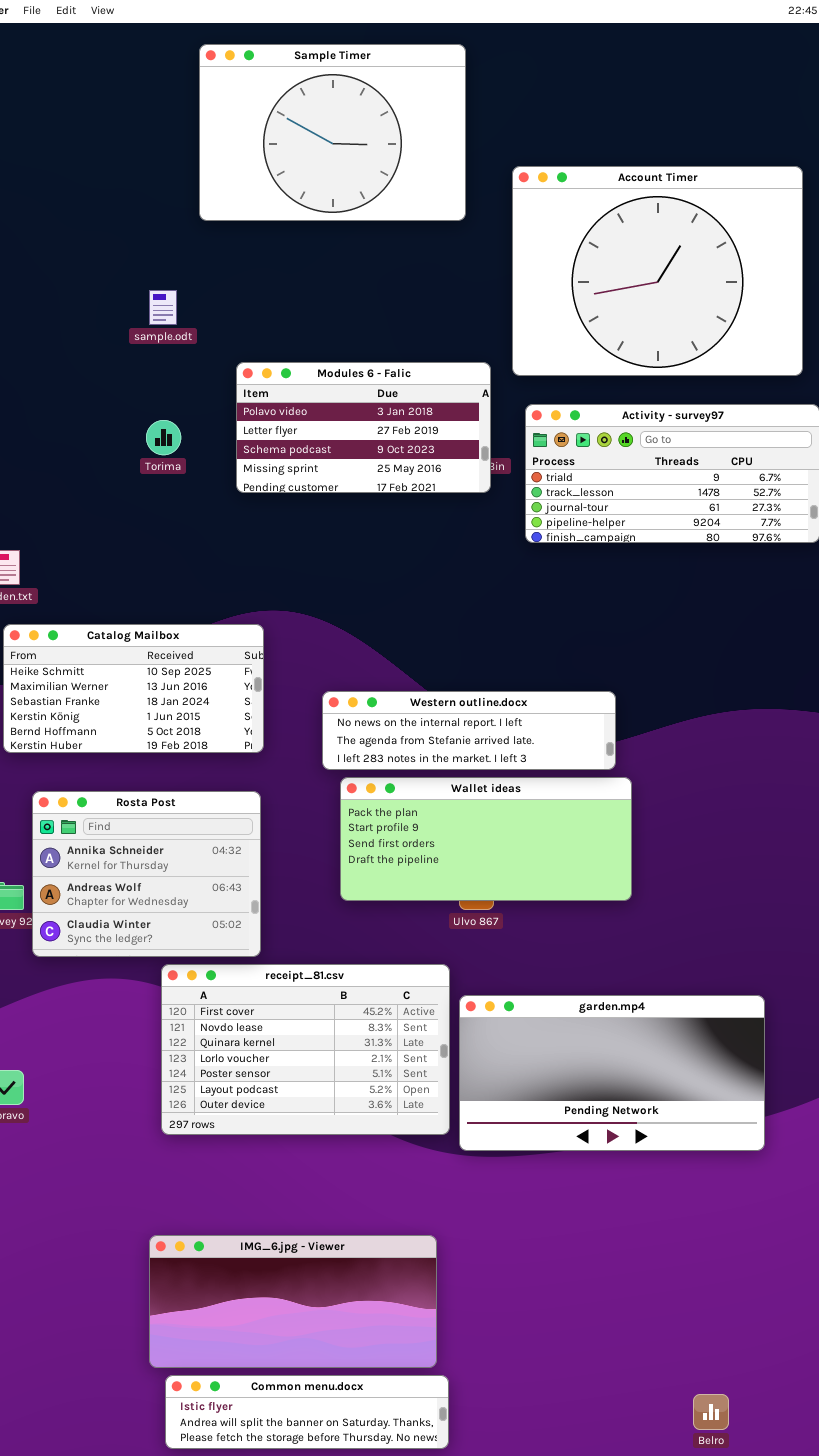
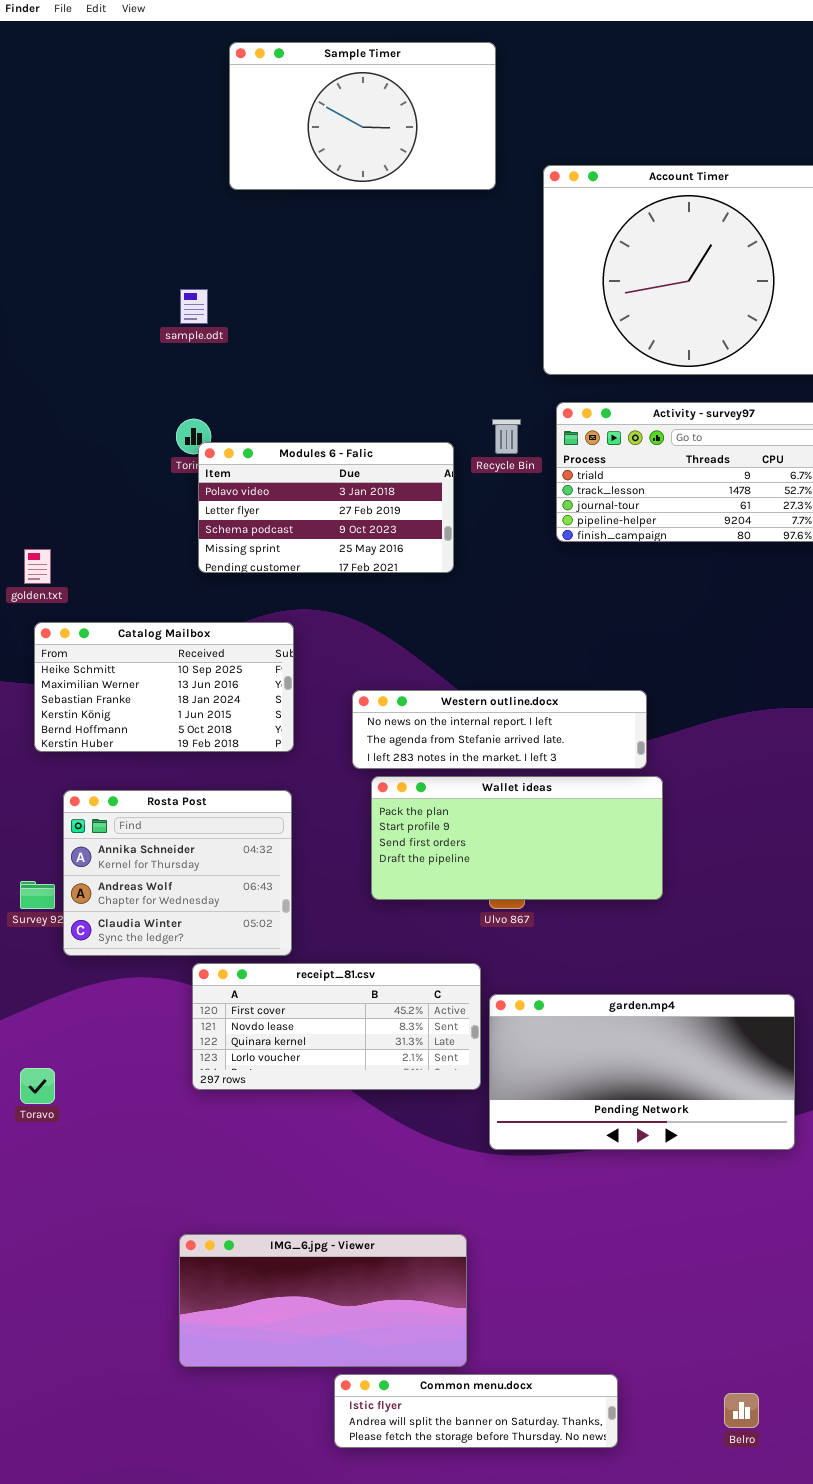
Sample Timer: [199,44,466,221] -> [229,42,496,190], resized
Modules 6 - Falic: [236,362,491,493] -> [198,442,454,573], moved
receipt_81.csv: [161,964,450,1135] -> [192,963,481,1090], resized
Common menu.docx: [165,1375,449,1449] -> [334,1374,618,1448], moved

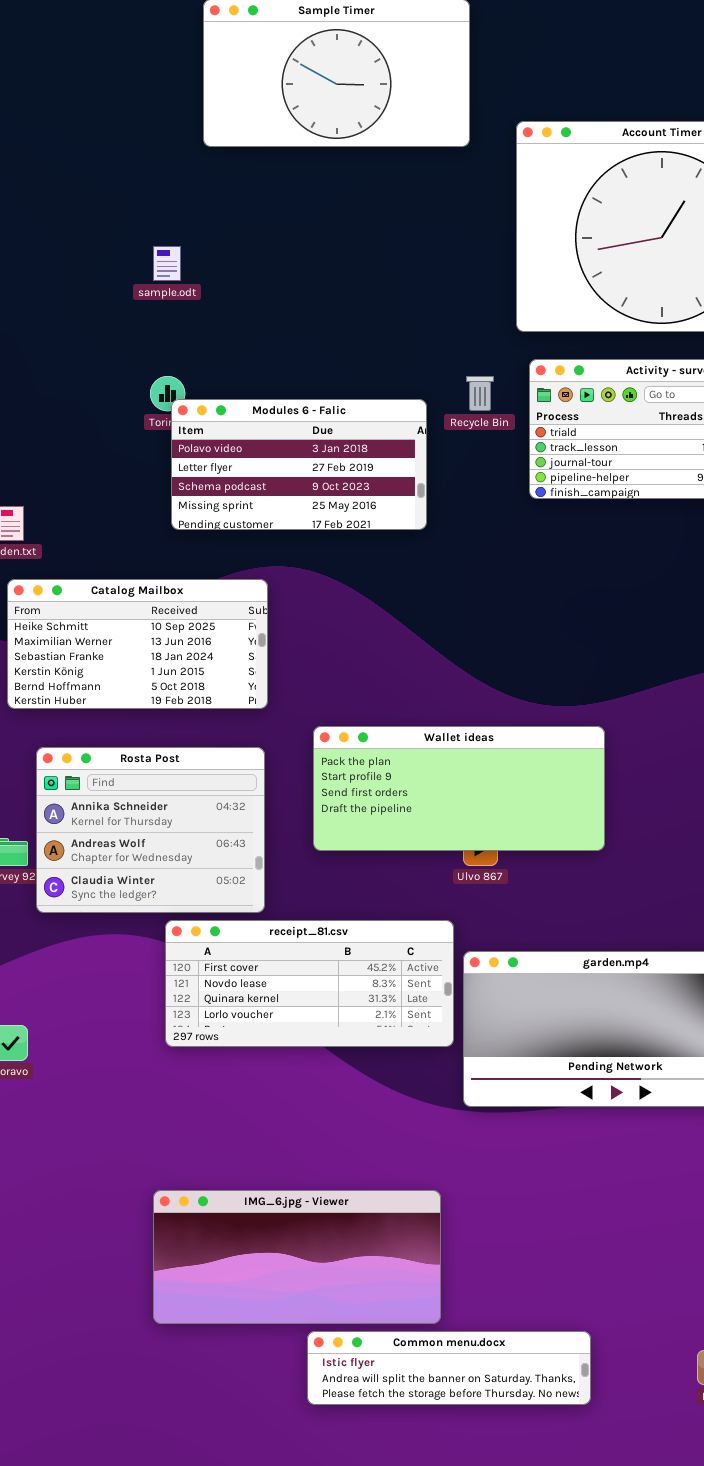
Western outline.docx: [352,690,647,769] -> none, closed
Wallet ideas: [371,776,663,900] -> [313,726,605,851], moved

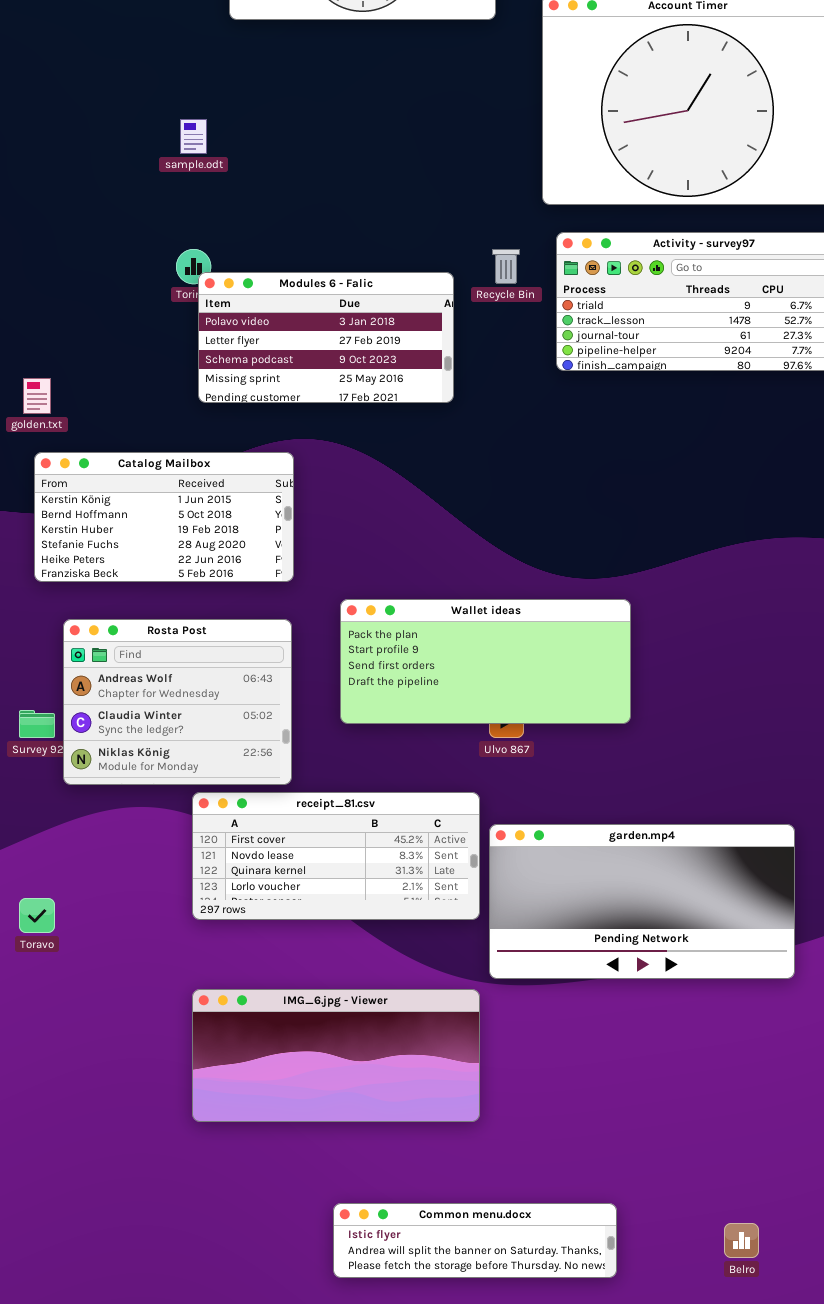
Catalog Mailbox: [7,579,268,709] -> [34,452,294,582], scrolled down 3 rows
Rosta Post: [36,747,265,913] -> [63,619,292,785], scrolled down 1 row
IMG_6.jpg - Viewer: [153,1190,441,1324] -> [192,989,480,1122], moved

